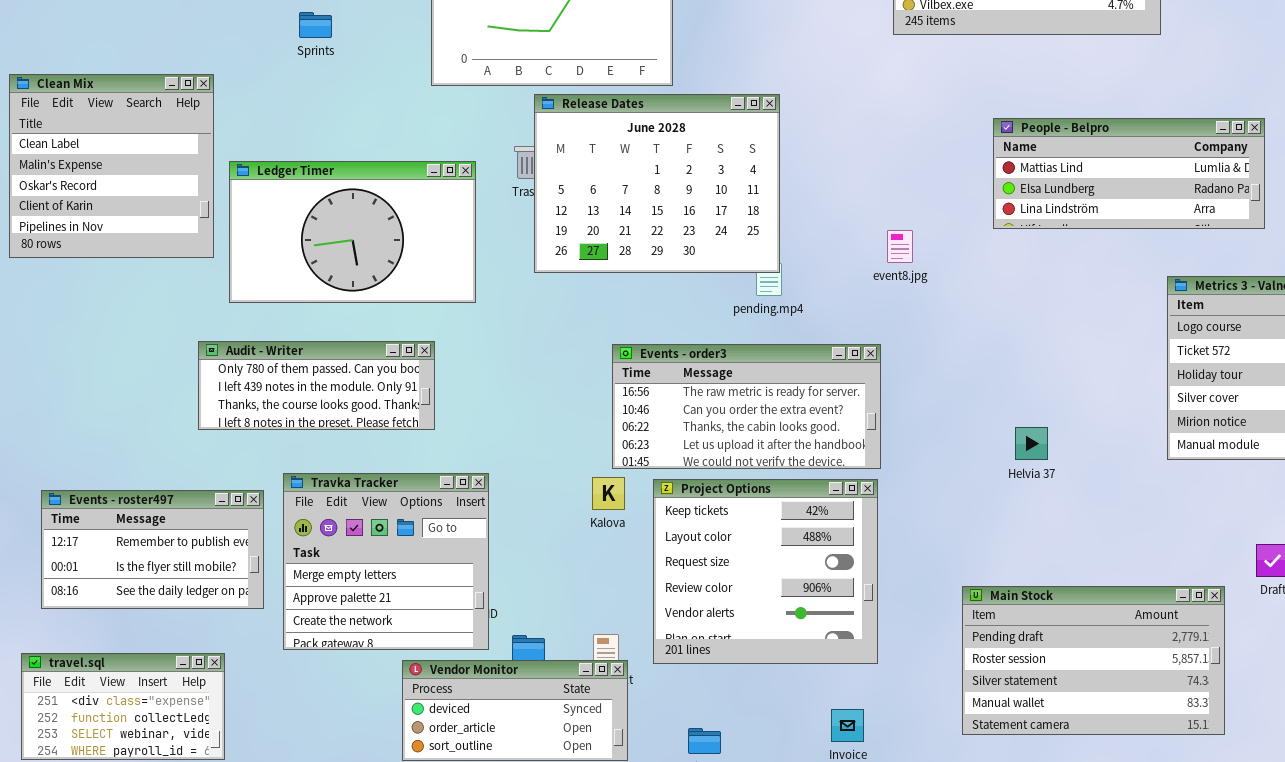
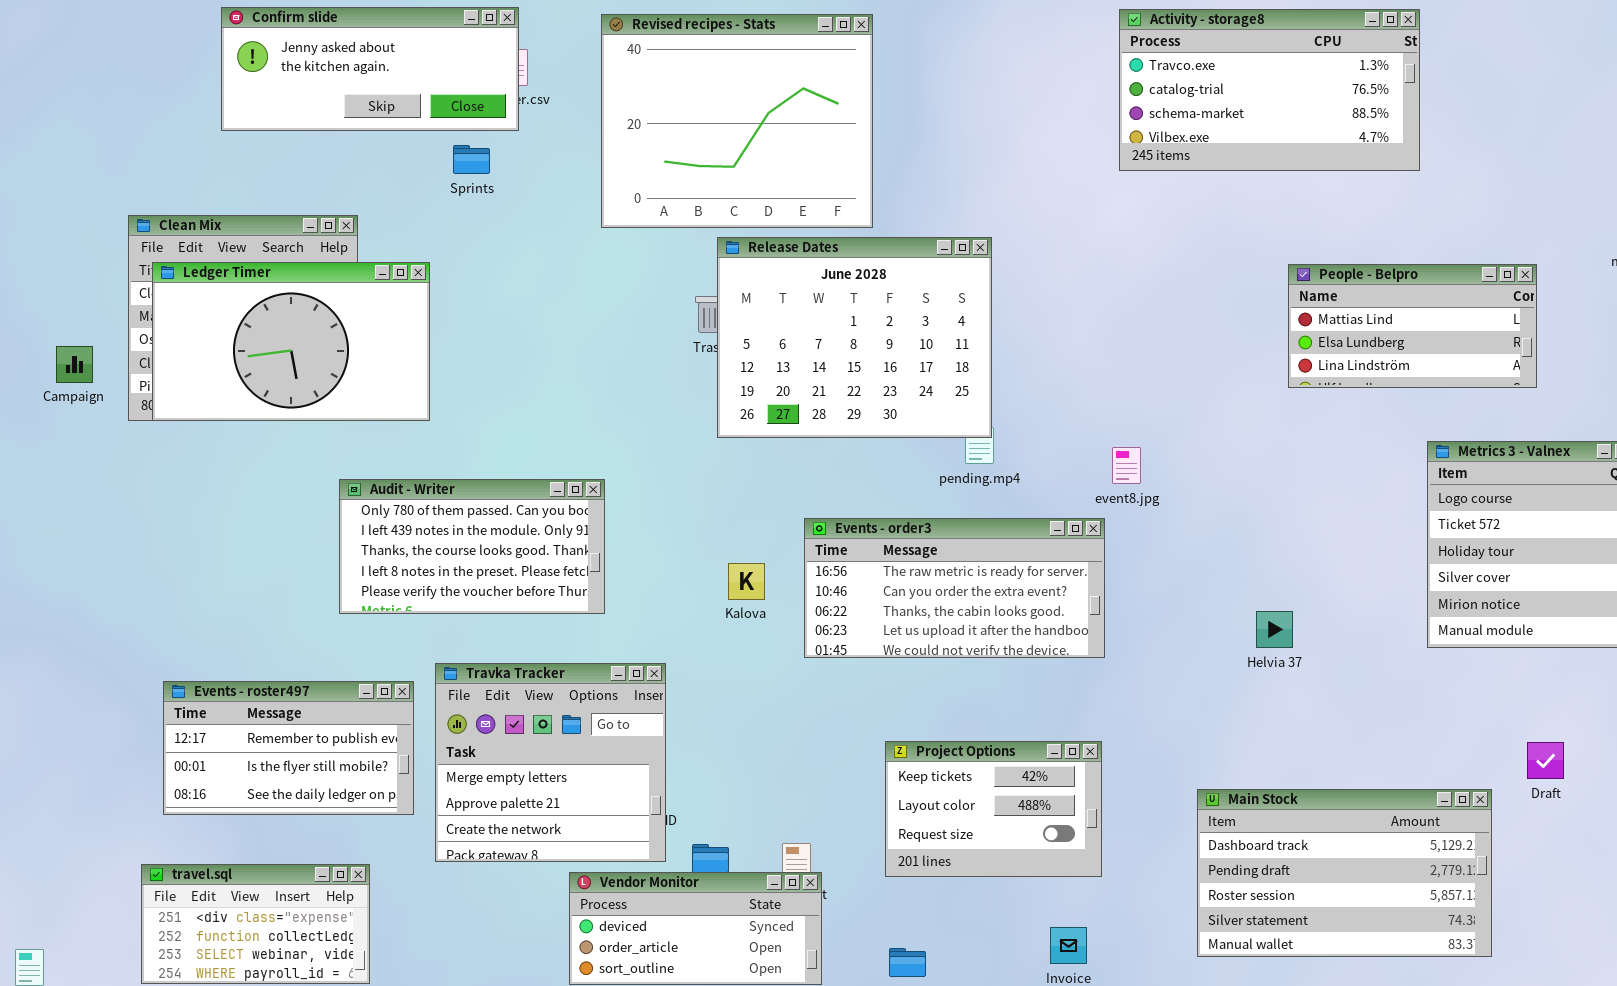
People - Belpro: [993,118,1265,229] -> [1288,264,1537,388], resized
Ledger Timer: [229,161,476,303] -> [152,262,430,421], moved
event8.jpg: [887,230,913,263] -> [1112,447,1141,484], moved
Audit - Writer: [198,341,435,430] -> [339,479,605,614], resized
Kalova: [592,477,625,510] -> [728,563,765,600], moved
Project Options: [653,479,878,664] -> [885,741,1102,877], resized
Main Stock: [962,586,1225,735] -> [1197,789,1492,957], scrolled up 1 row

